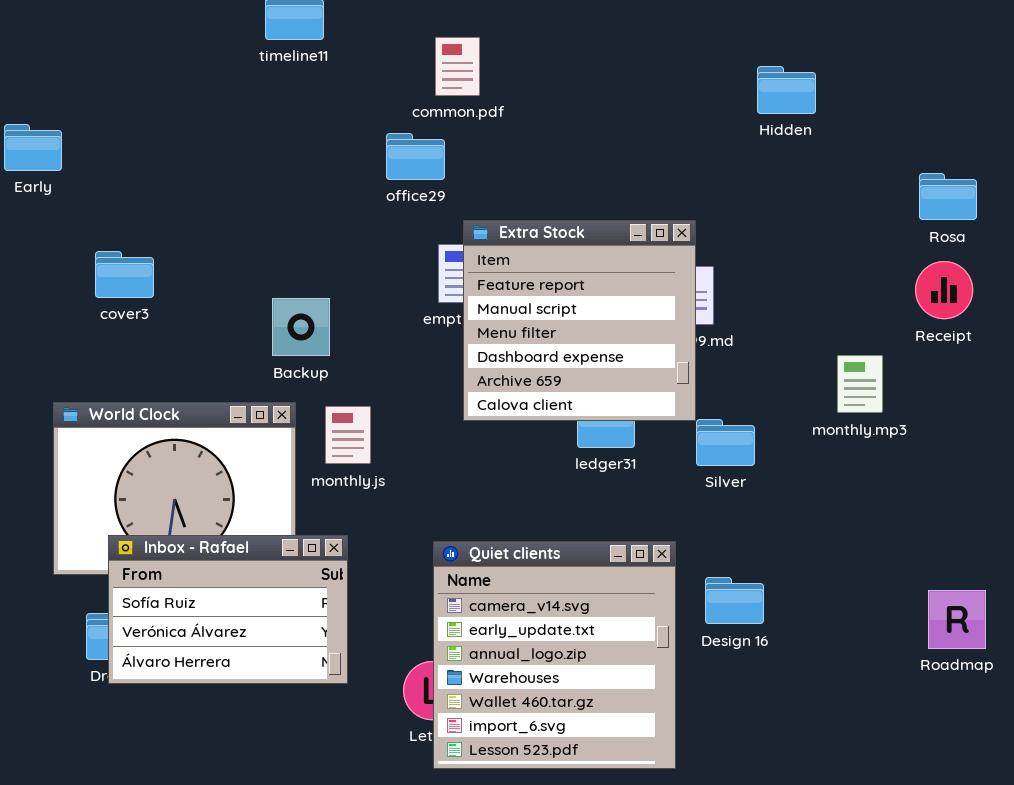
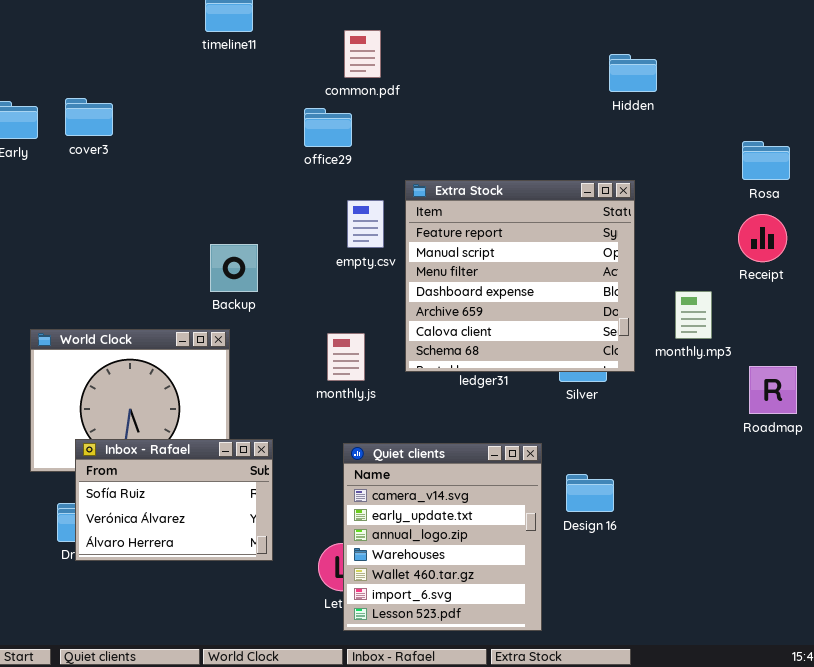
Extra Stock: [463,220,696,421] -> [405,180,635,372], moved, resized
cover3: [95,251,154,298] -> [65,98,113,136], moved
monthly.js: [325,406,371,464] -> [327,333,365,381], moved
Roadmap: [928,590,986,649] -> [749,366,797,414], moved

